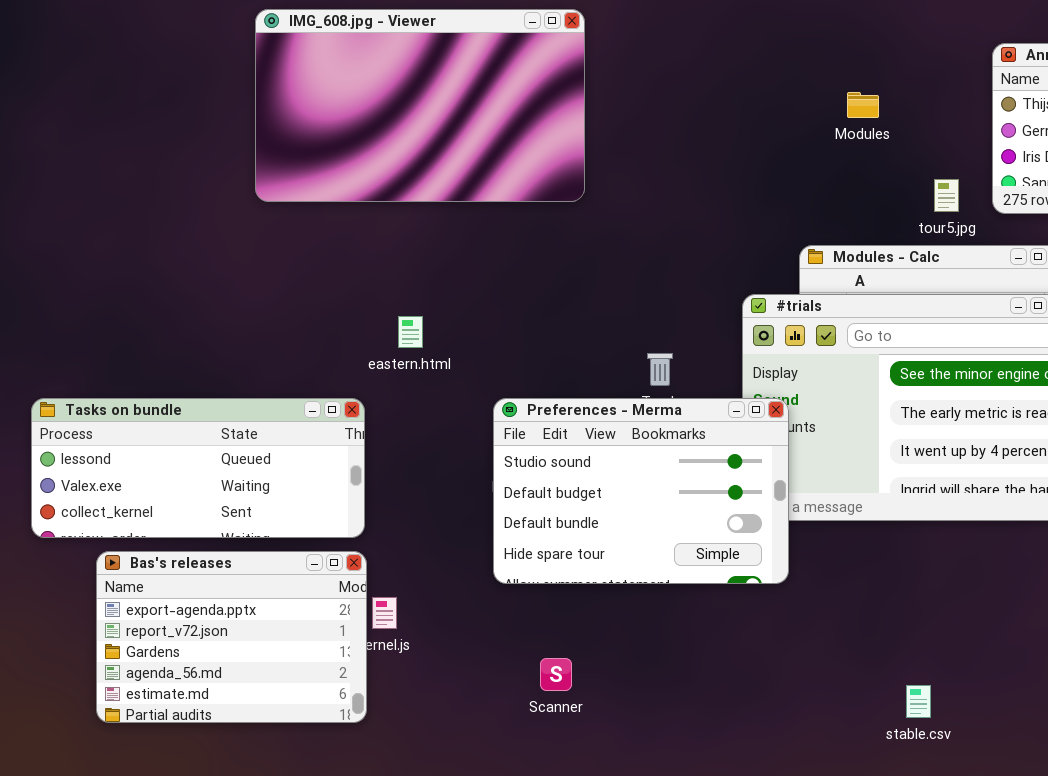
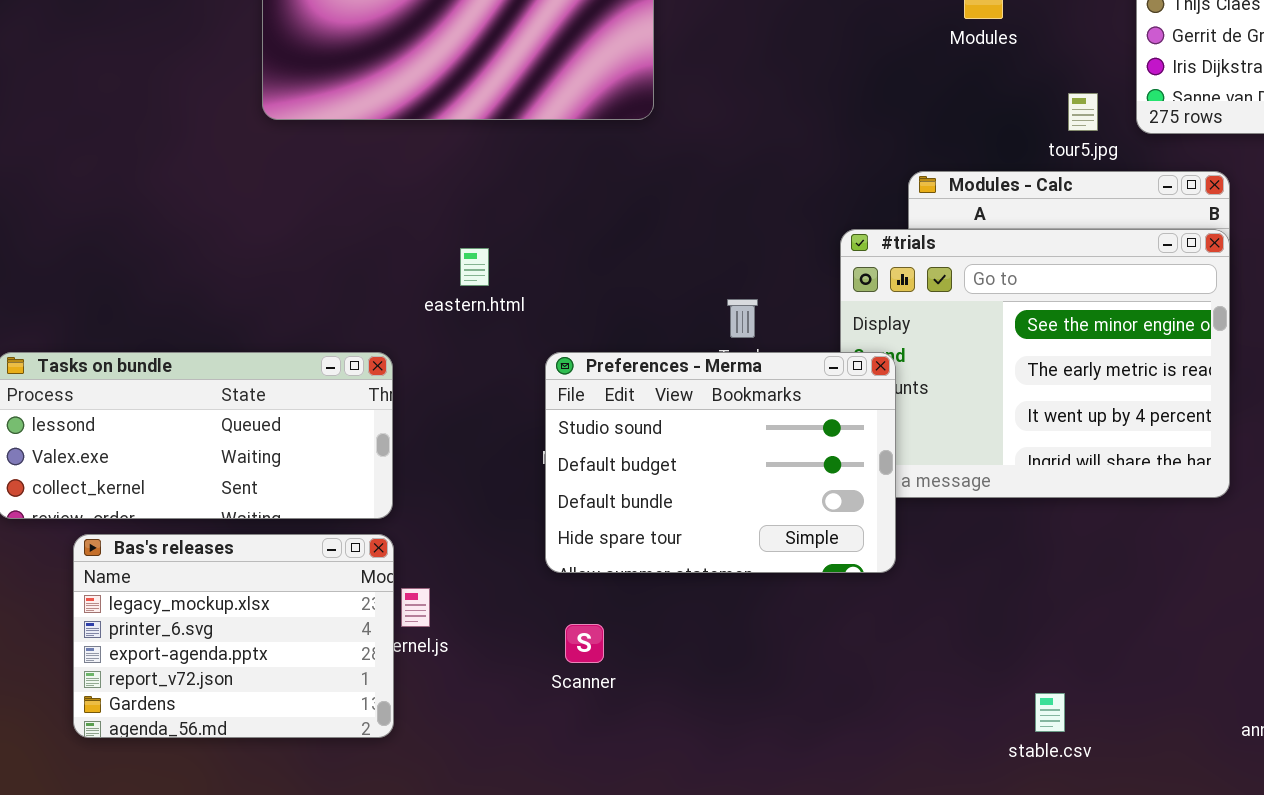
eastern.html: [398,316,423,348] -> [460,248,489,286], moved
Bas's releases: [96,551,367,723] -> [73,534,394,738], scrolled up 2 rows
Scanner: [540,658,572,691] -> [565,624,604,663], moved

